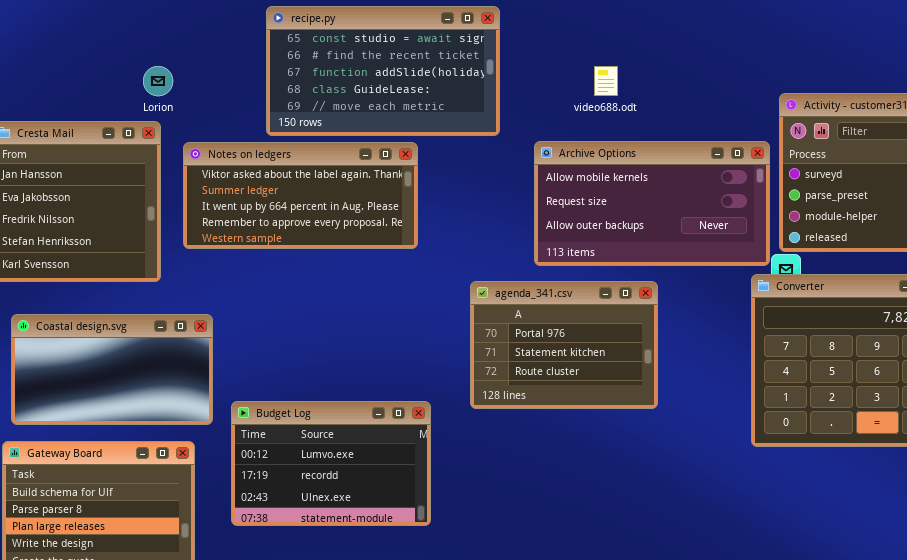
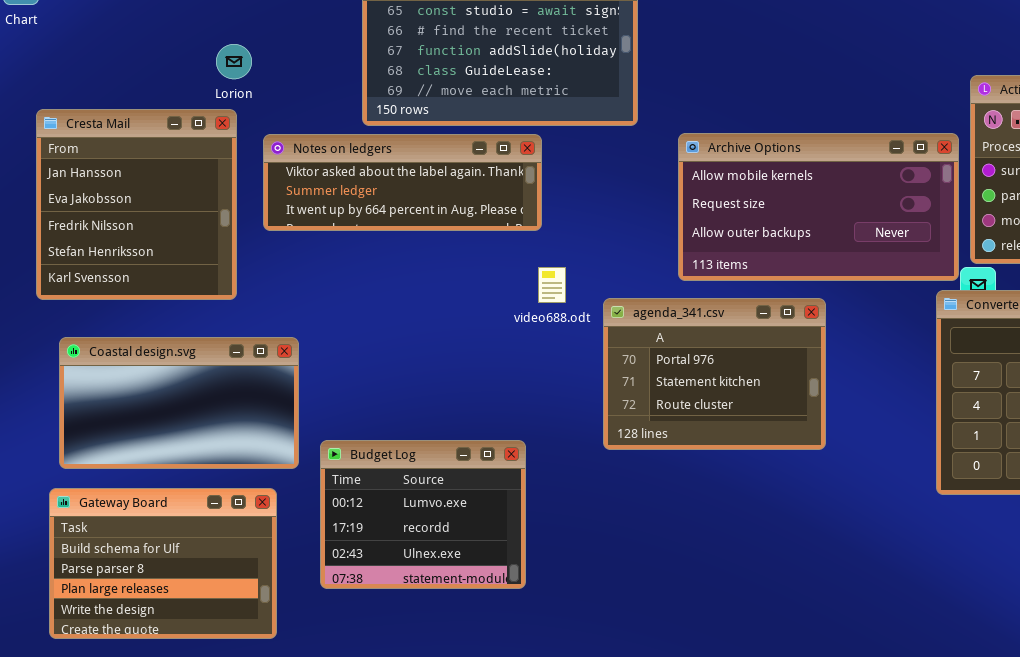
video688.odt: [594,66,618,96] -> [538,267,566,303], moved
Notes on ledgers: [183,142,418,249] -> [263,134,542,231], resized
Budget Log: [231,401,431,526] -> [320,440,526,589], resized

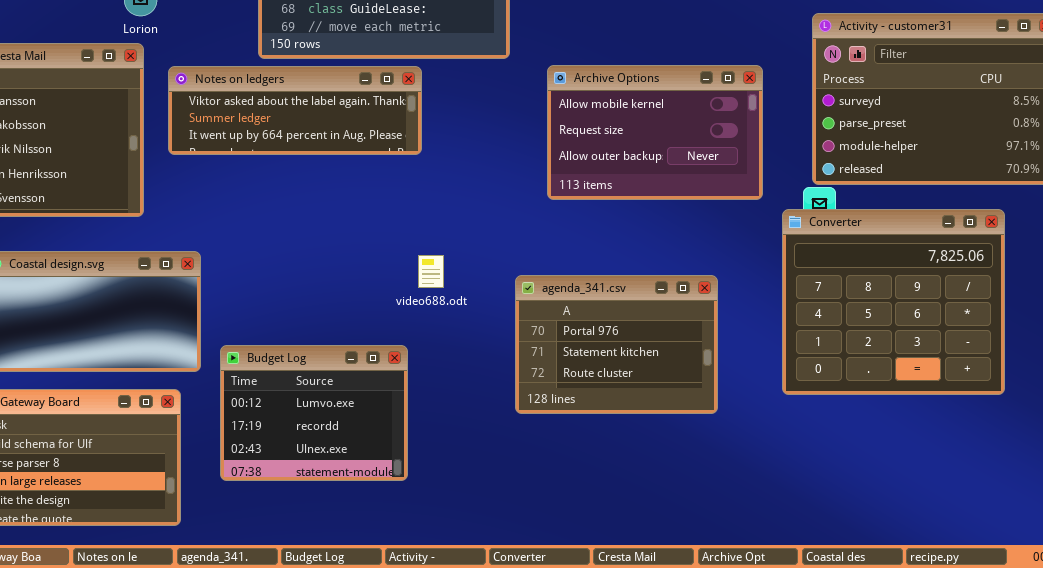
Archive Options: [678,133,959,281] -> [547,65,763,200], resized
video688.odt: [538,267,566,303] -> [418,255,444,288], moved
agenda_341.csv: [603,298,826,450] -> [515,275,718,414], moved

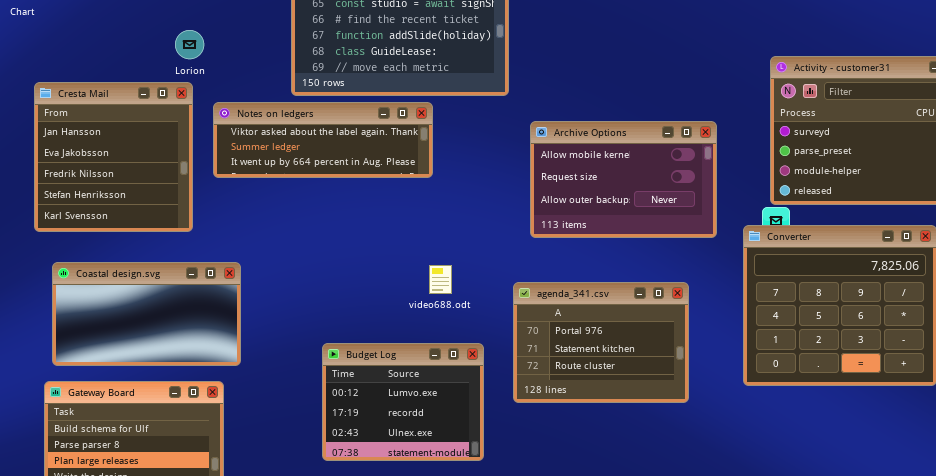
Archive Options: [547,65,763,200] -> [530,121,717,238], moved
Budget Log: [220,345,408,481] -> [322,343,484,461], moved

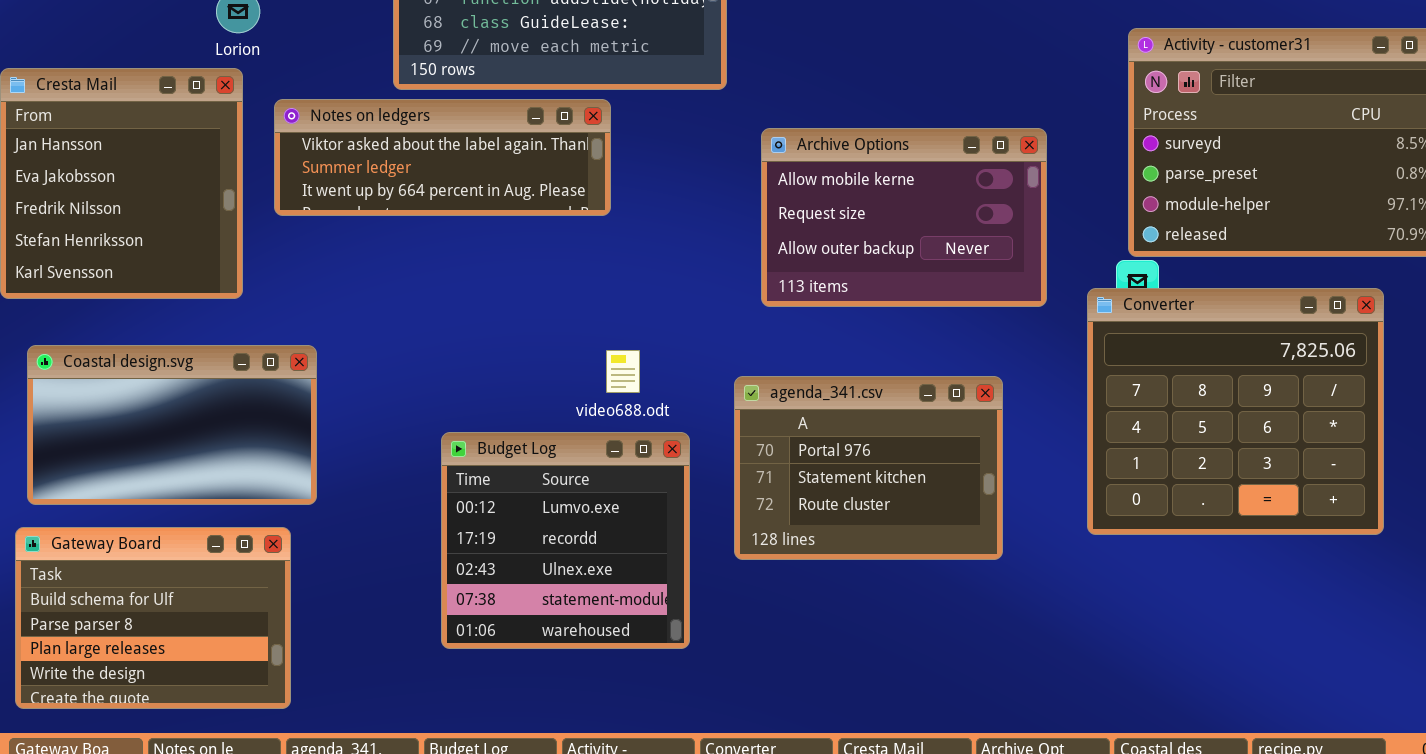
Budget Log: [322,343,484,461] -> [441,432,690,649], resized

